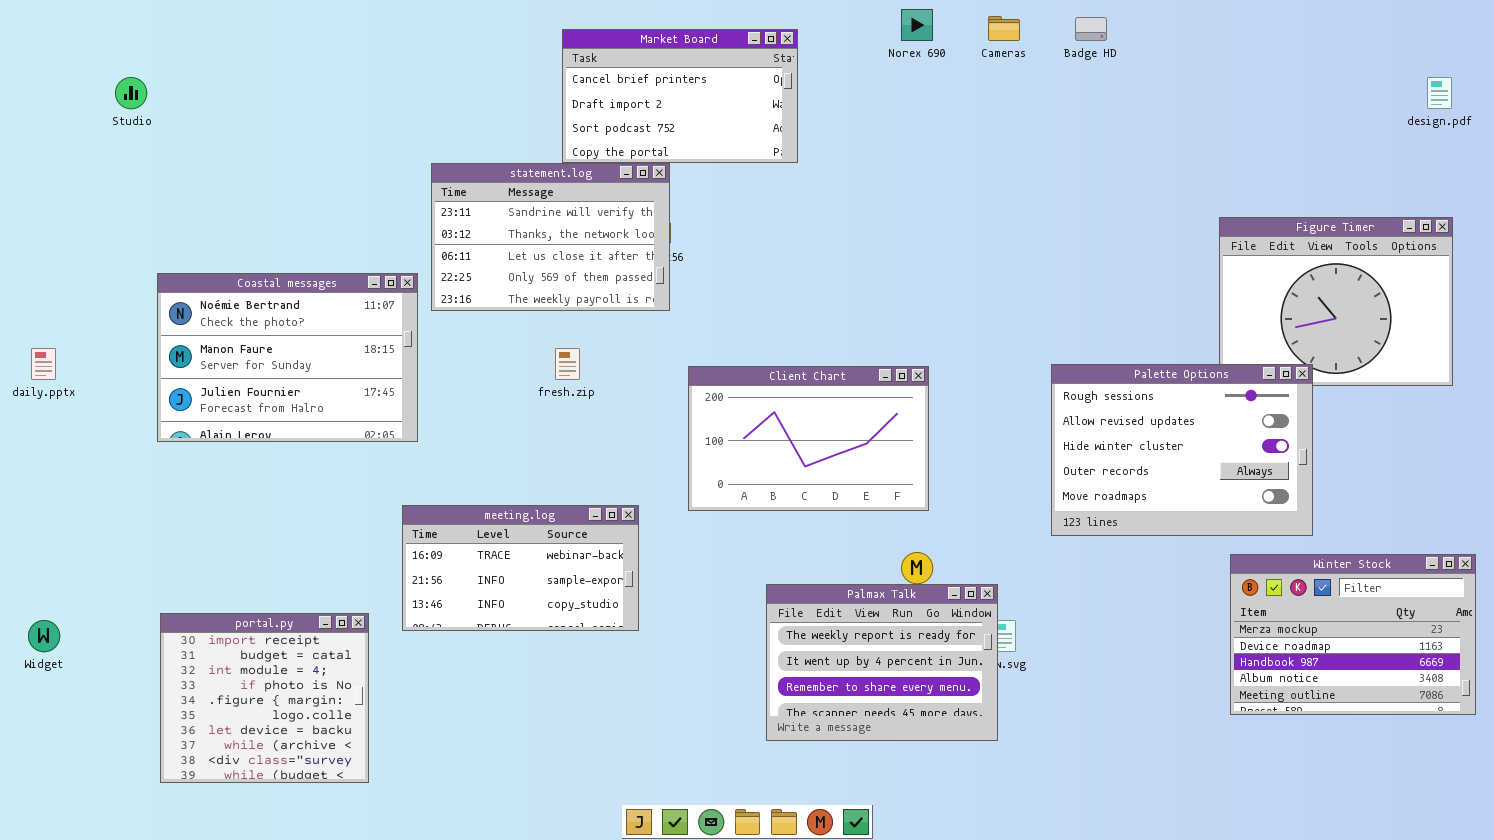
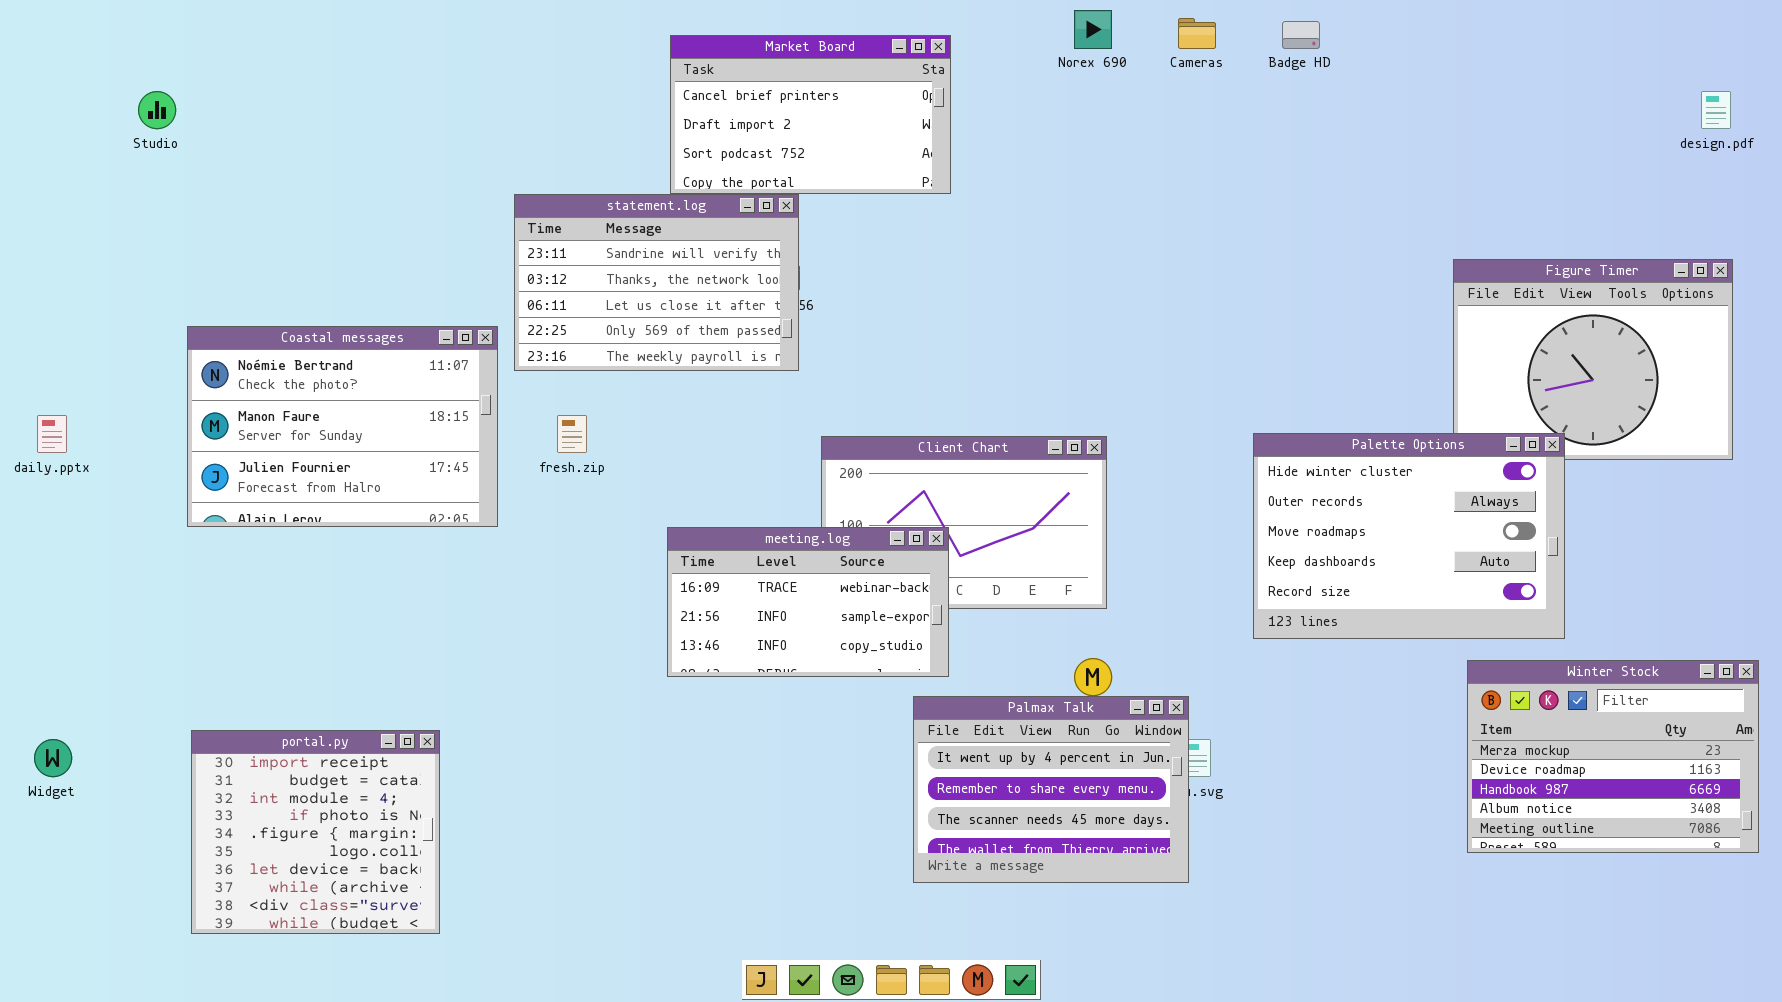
fresh.zip: [555,348,580,380] -> [557,415,587,453], moved
Palette Options: [1051,364,1313,536] -> [1253,433,1565,639], scrolled down 2 rows
meeting.log: [402,505,639,631] -> [667,527,949,677], moved
Palmax Talk: [766,584,998,741] -> [913,696,1189,883], scrolled down 1 row

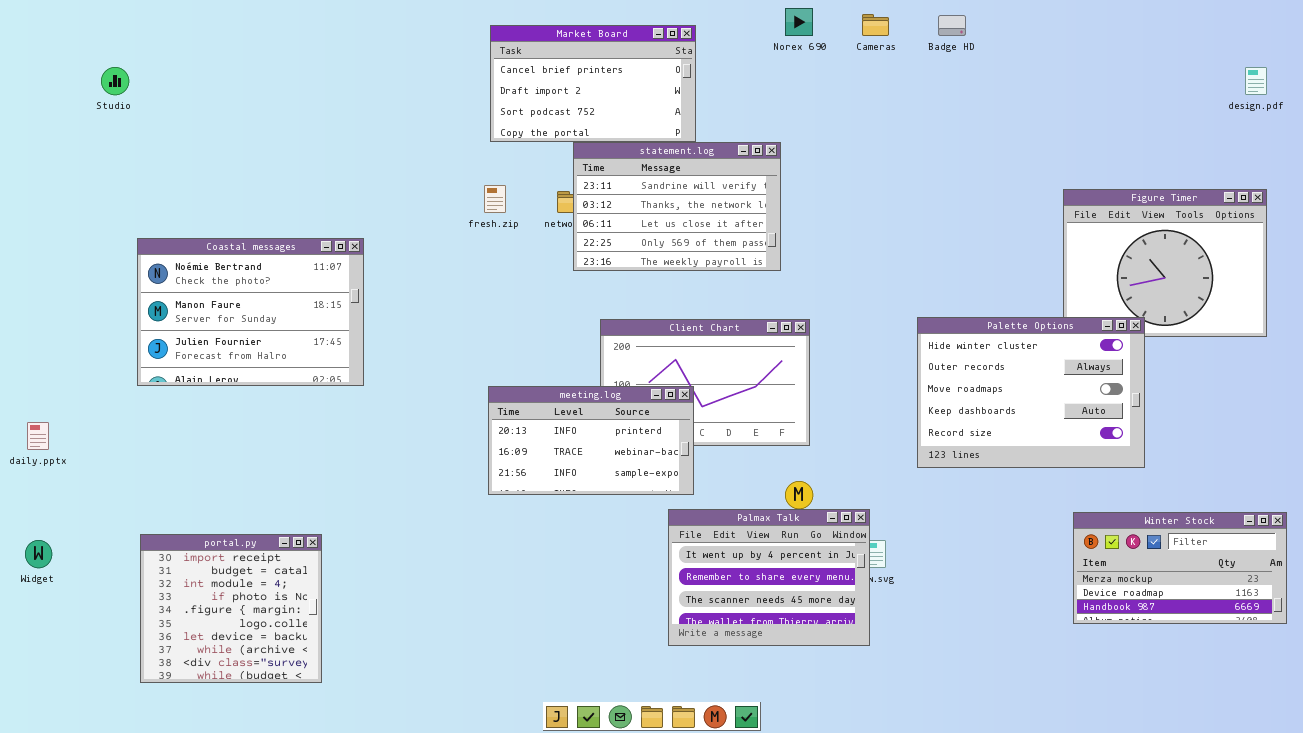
statement.log: [514,194,799,371] -> [573,142,781,271], moved
daily.pptx: [37,415,67,453] -> [27,422,49,450], moved
fresh.zip: [557,415,587,453] -> [484,185,506,213], moved
meeting.log: [667,527,949,677] -> [488,386,694,495], scrolled up 1 row
Winter Stock: [1467,660,1759,853] -> [1073,512,1287,624], resized

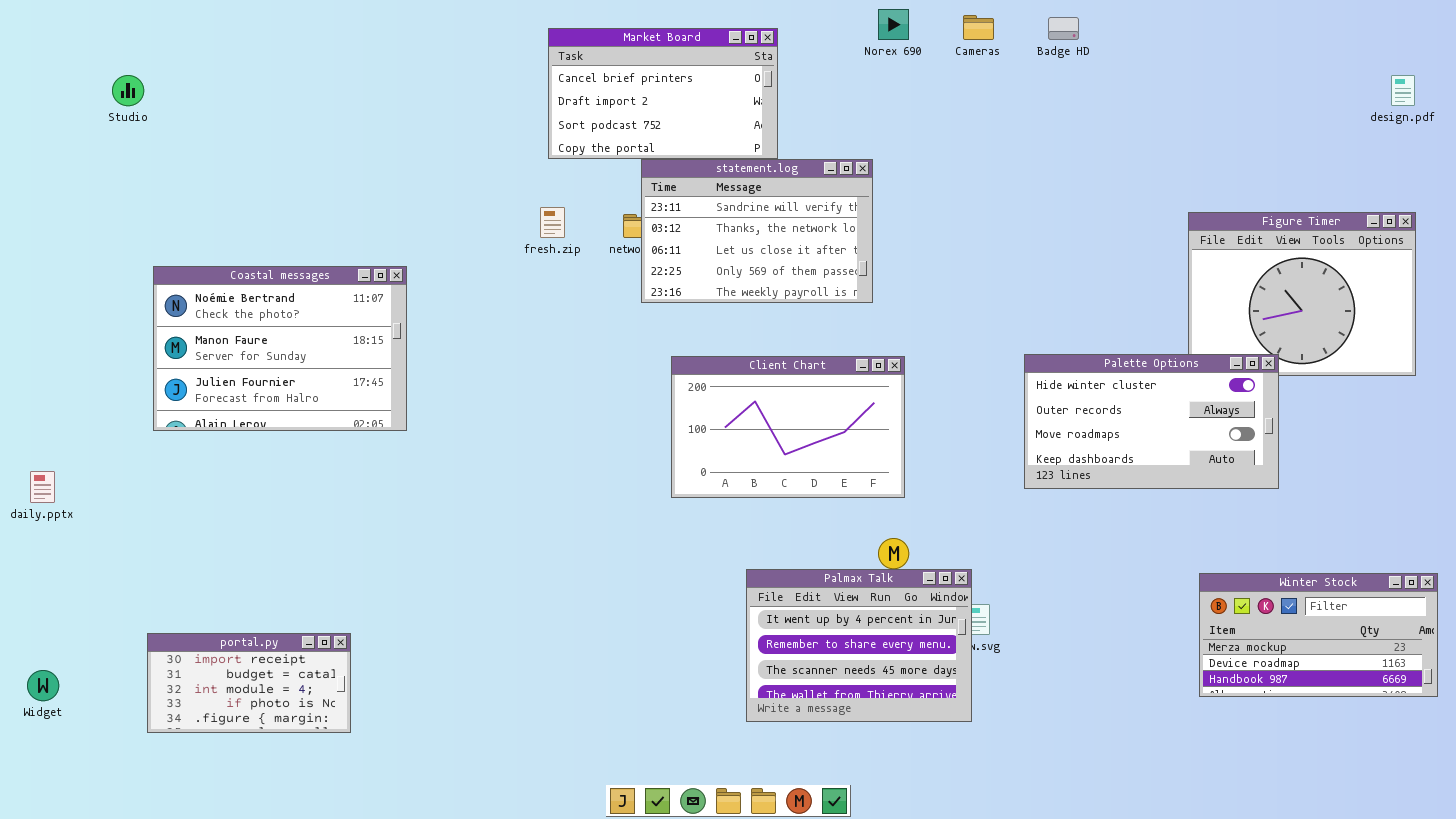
Palette Options: [917,317,1145,468] -> [1024,354,1279,489], resized
meeting.log: [488,386,694,495] -> none, closed
portal.py: [140,534,322,683] -> [147,633,351,733], moved, resized
Widget: [25,540,52,568] -> [27,670,59,701], moved

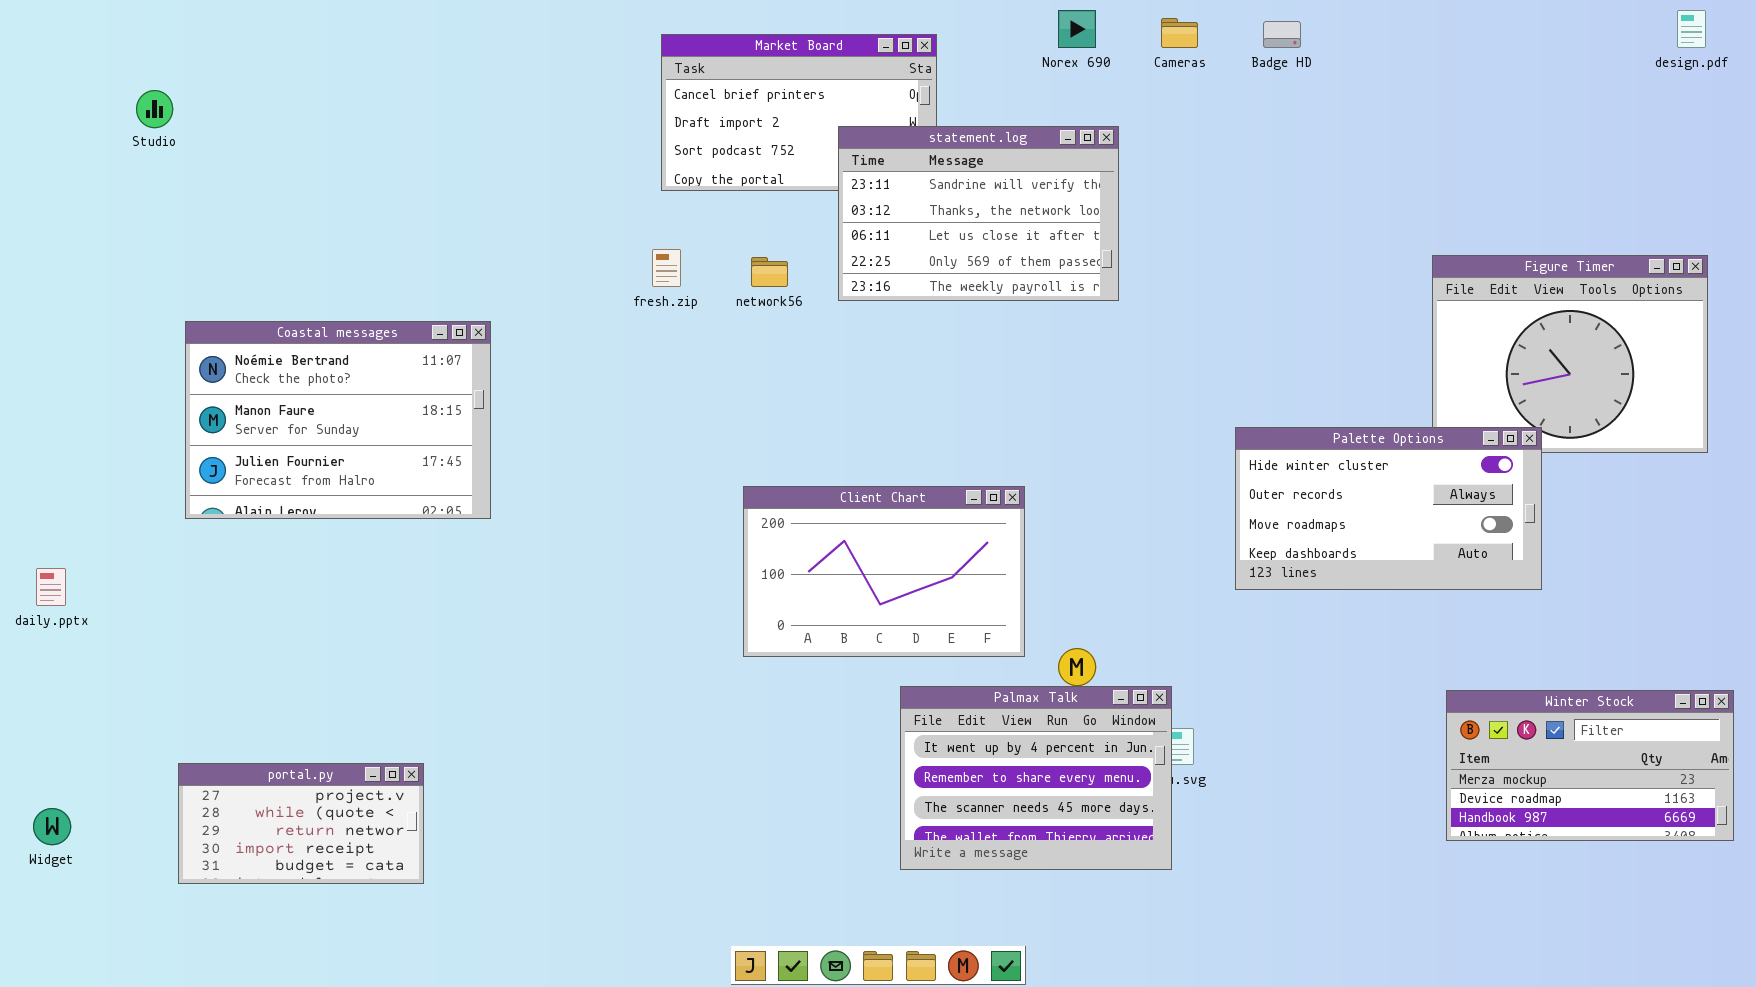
design.pdf: [1391,75,1415,106] -> [1677,10,1706,48], moved
statement.log: [641,159,873,303] -> [838,126,1119,301], moved
Client Chart: [671,356,905,498] -> [743,486,1025,657], moved
portal.py: [147,633,351,733] -> [178,763,424,884], scrolled up 3 rows

